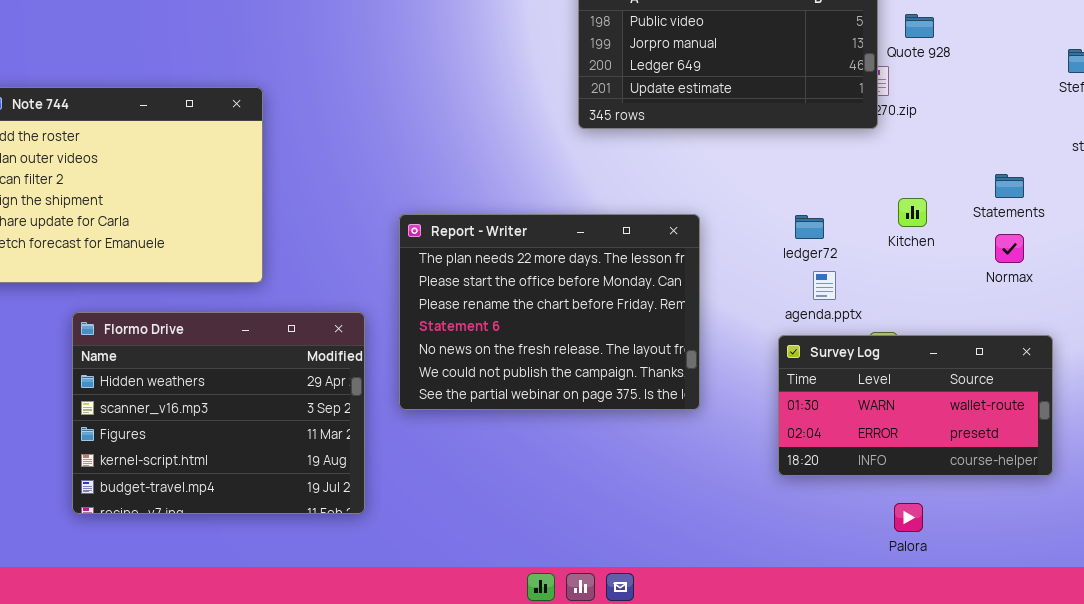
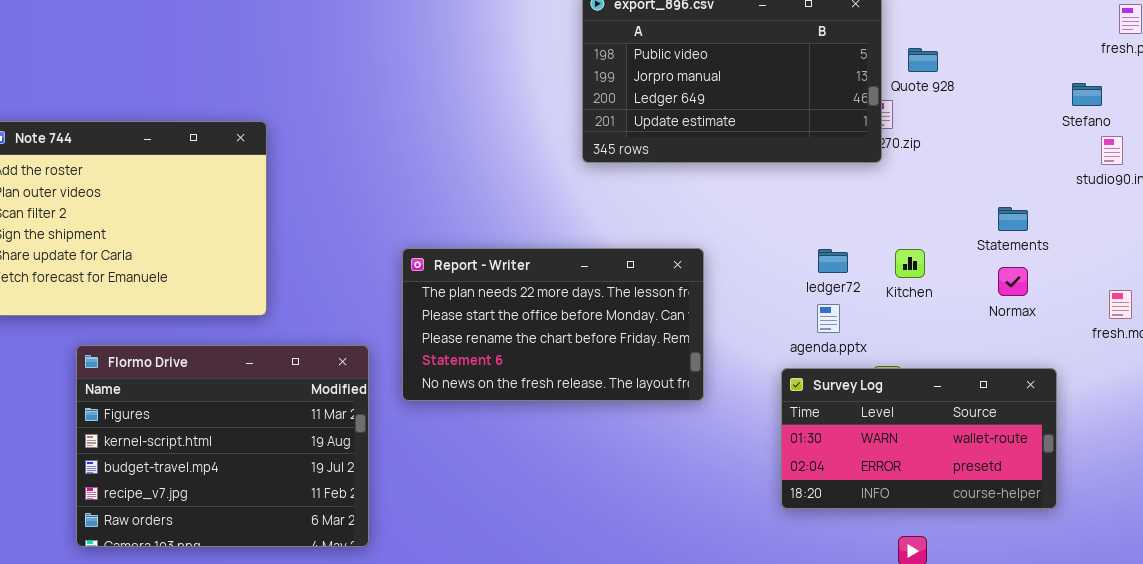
Kitchen: [898,198,927,227] -> [895,249,925,278], moved
Report - Writer: [399,214,700,410] -> [402,248,704,401], resized
ledger72: [795,215,824,239] -> [818,249,848,273], moved
Flormo Drive: [72,312,365,514] -> [76,345,369,547], scrolled down 2 rows

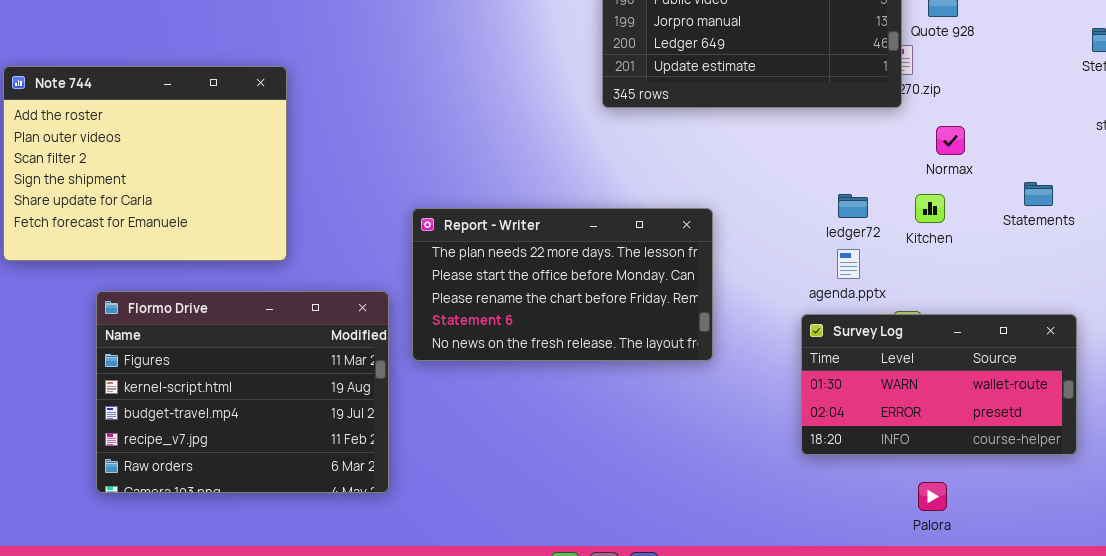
Statements: [998,207,1028,231] -> [1024,182,1053,206], moved
Report - Writer: [402,248,704,401] -> [412,208,713,361], moved
Normax: [998,267,1028,296] -> [936,126,965,155], moved

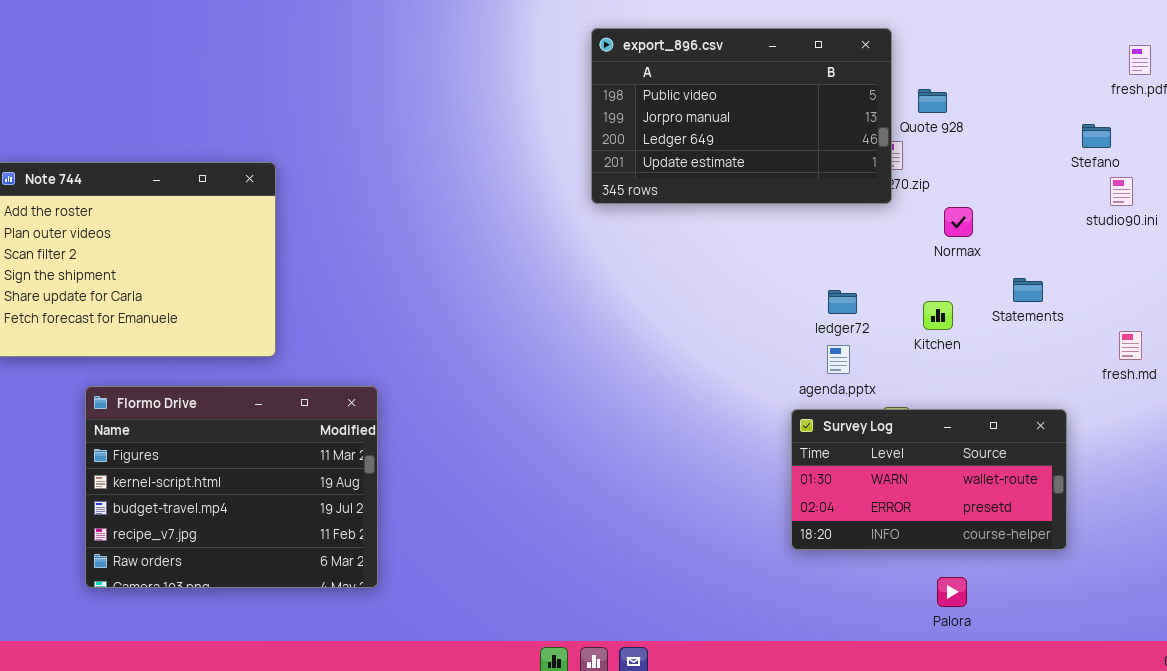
Normax: [936,126,965,155] -> [944,207,973,237], moved
Kitchen: [915,194,945,223] -> [923,301,953,330], moved
Report - Writer: [412,208,713,361] -> none, closed
Palora: [918,482,947,511] -> [937,577,967,607], moved

